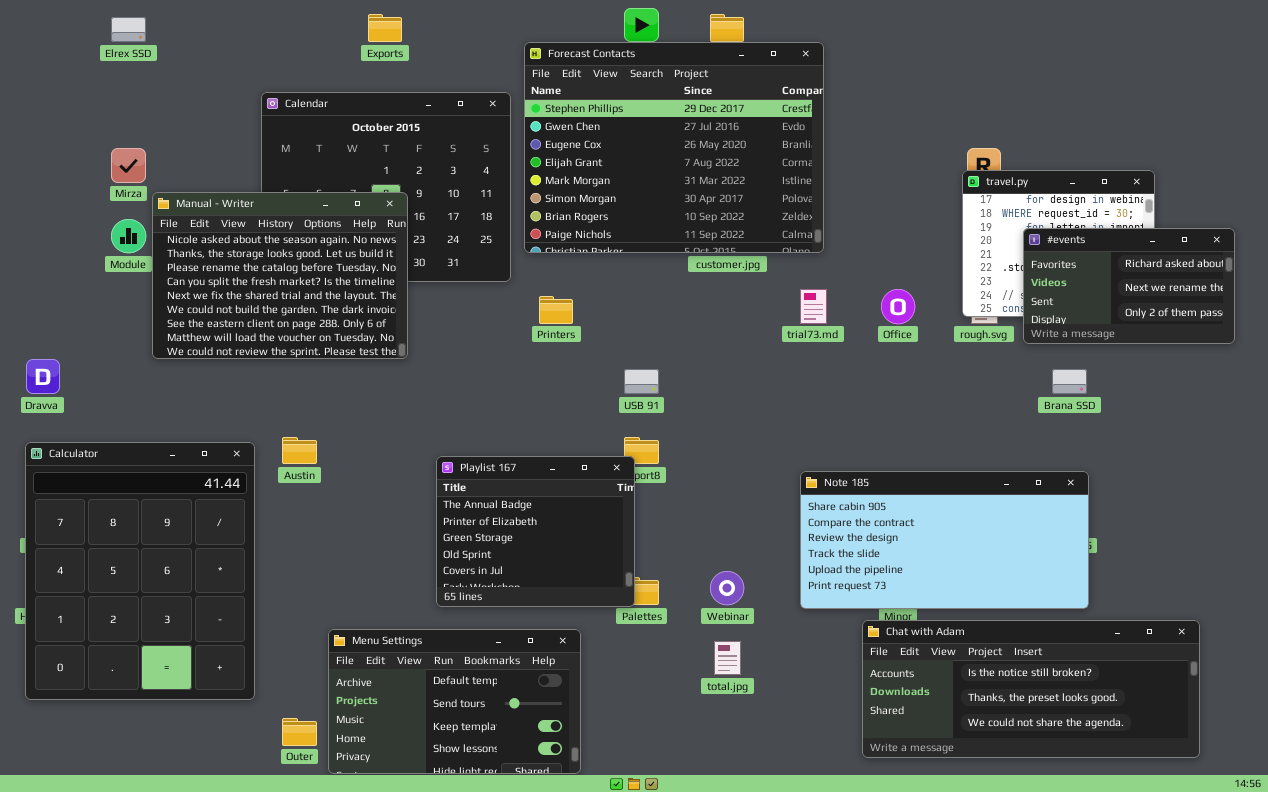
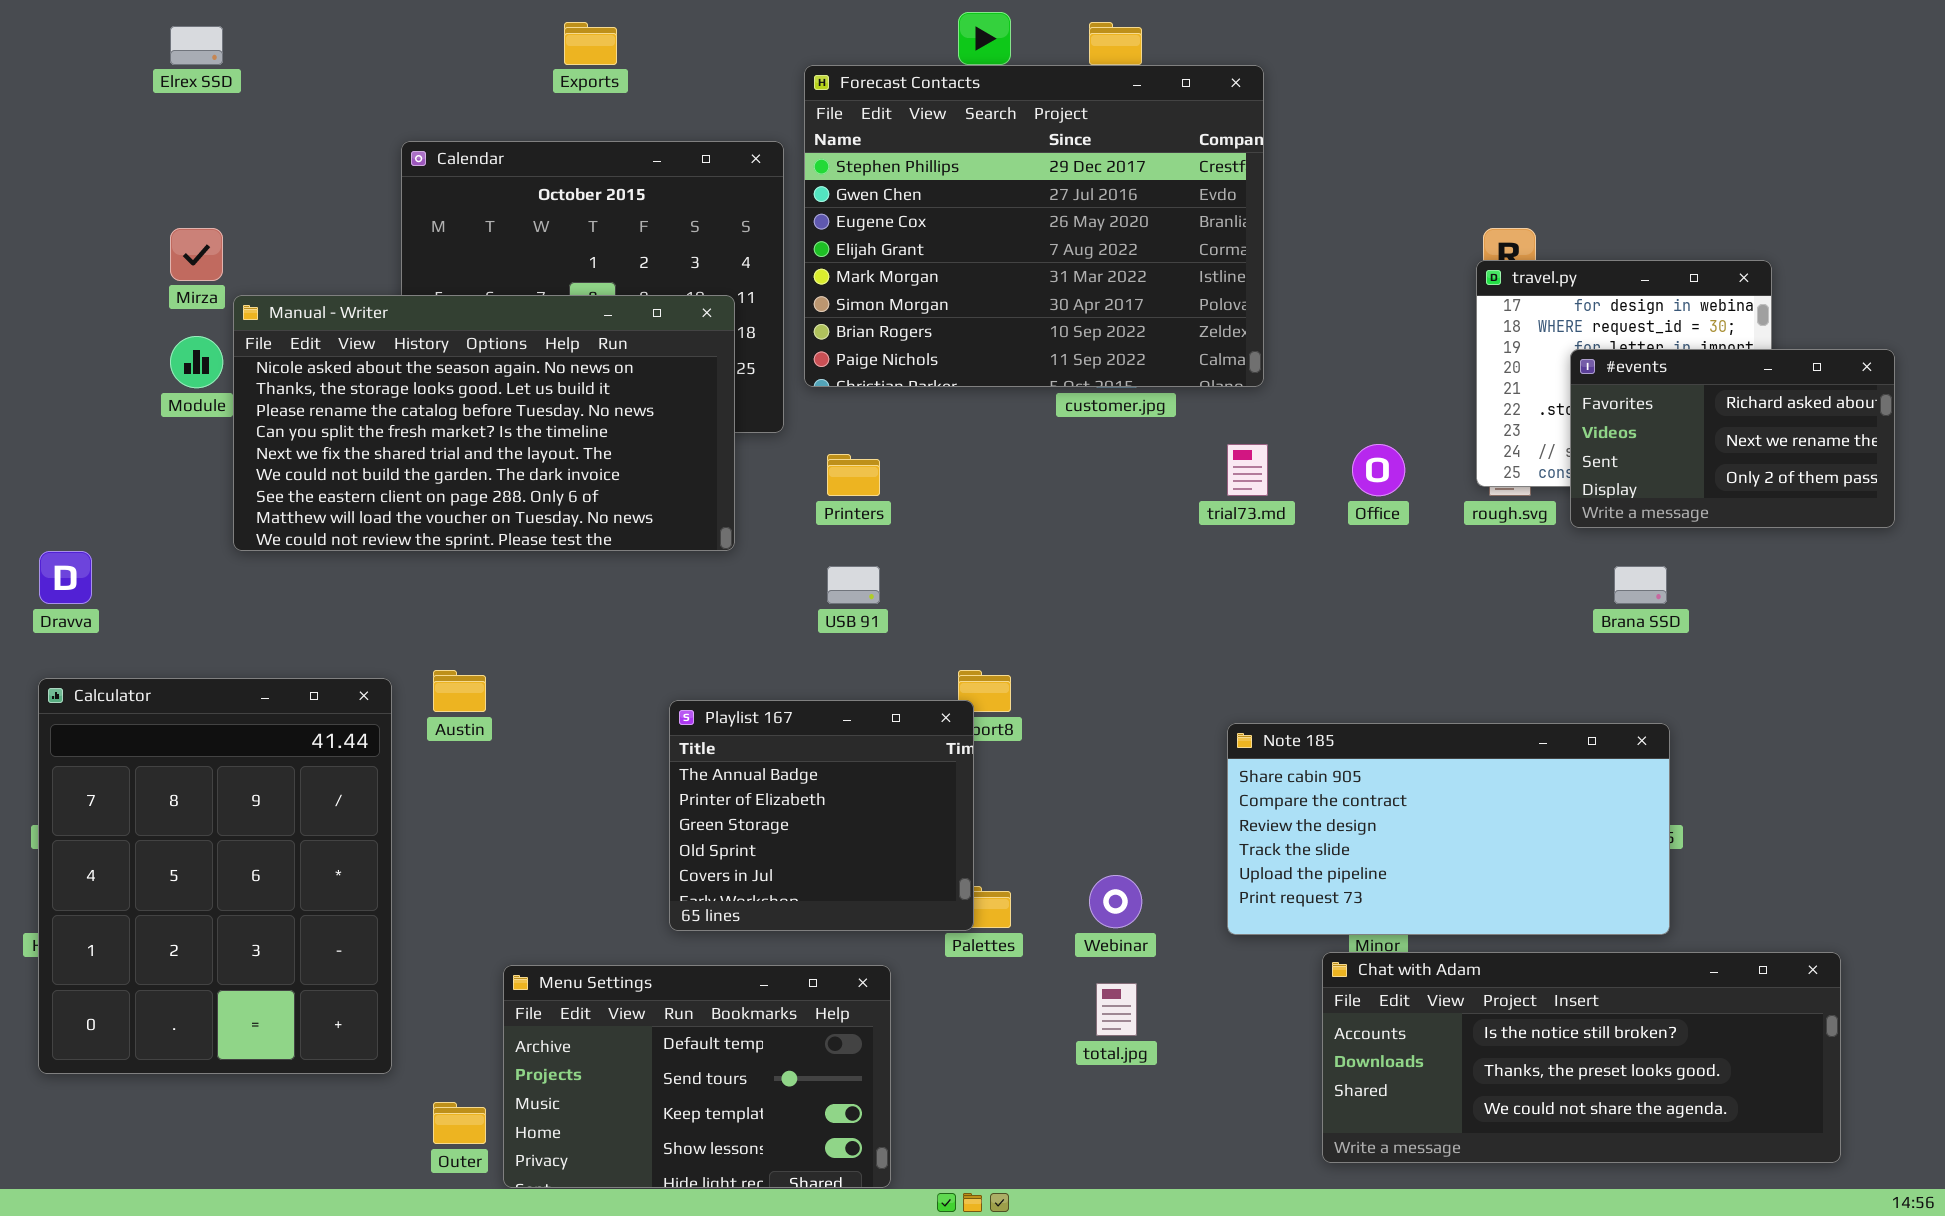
Manual - Writer: [152,192,408,359] -> [233,295,735,551], resized
USB 91: [624,369,659,394] -> [827,566,880,604], moved

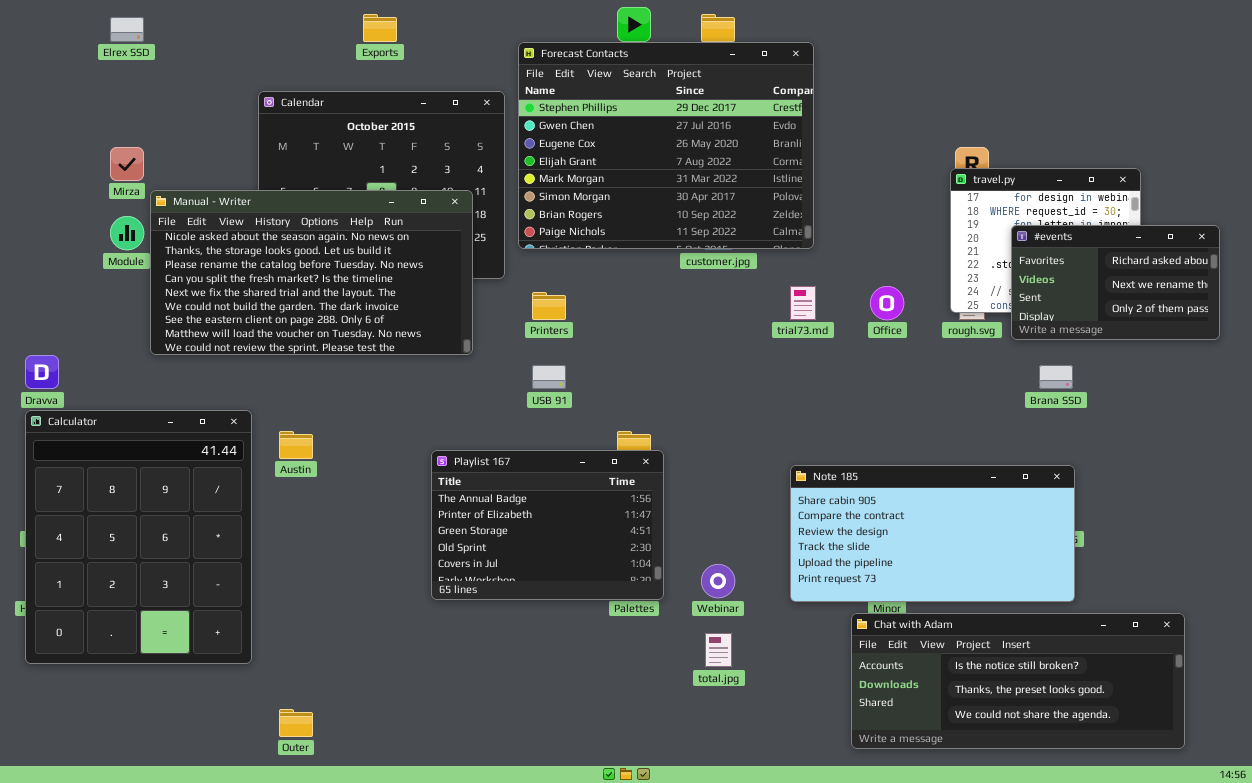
Calculator: [38,678,392,1074] -> [25,410,252,664], moved
Playlist 167: [669,700,974,931] -> [431,450,664,600], resized
Menu Settings: [503,965,891,1188] -> none, closed

